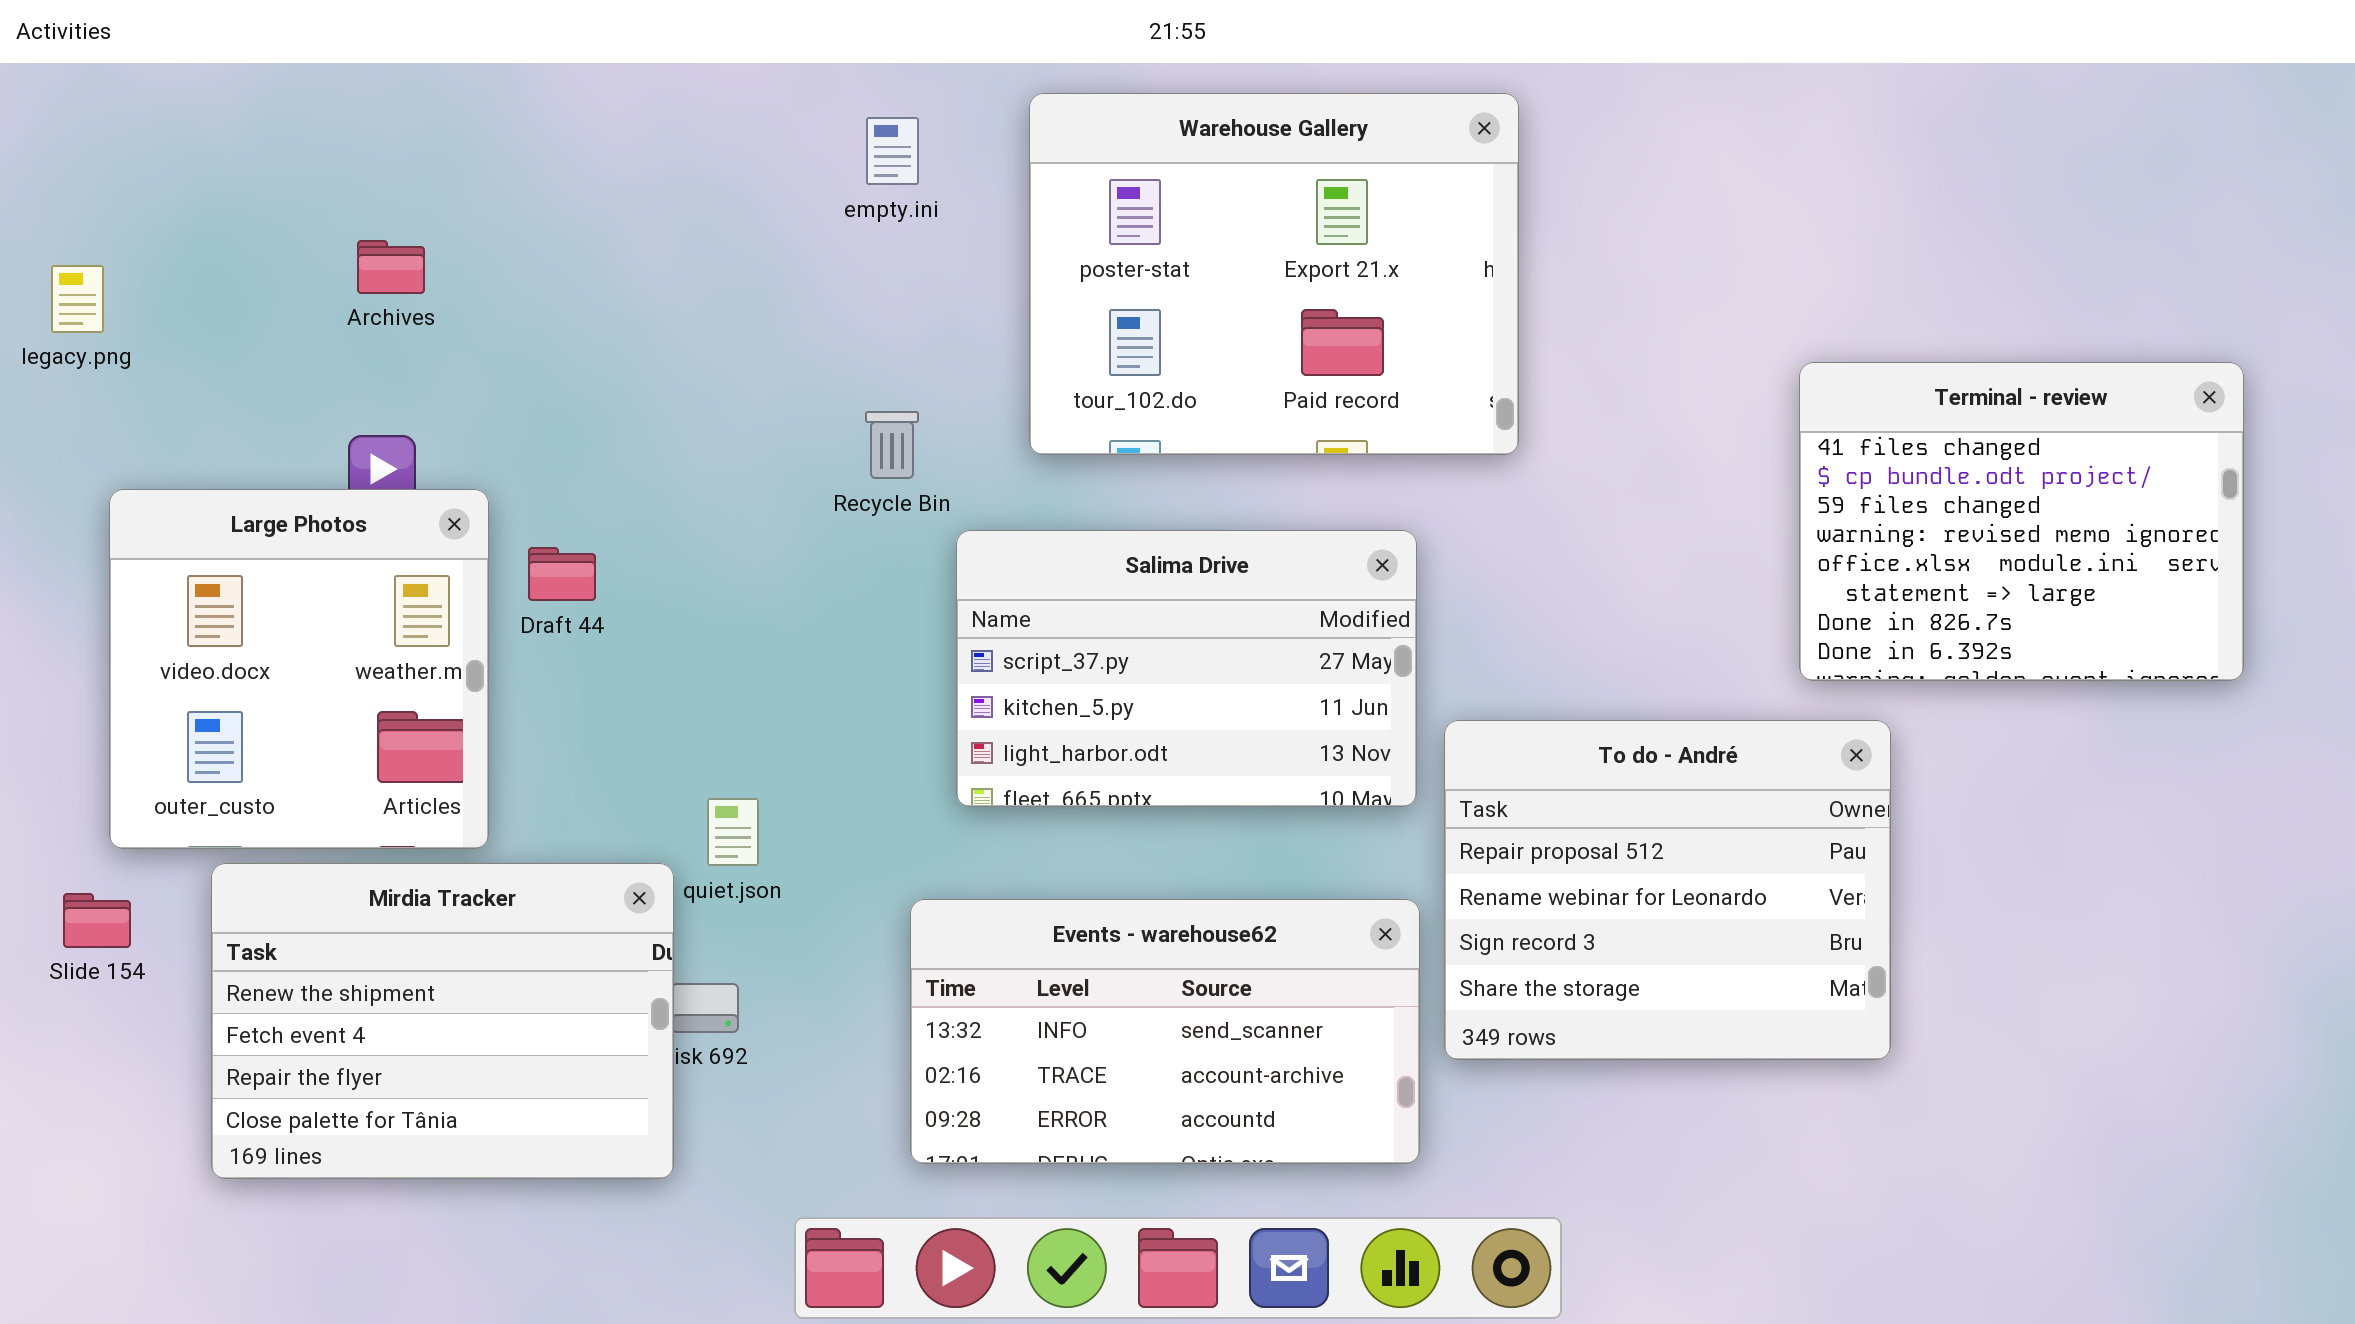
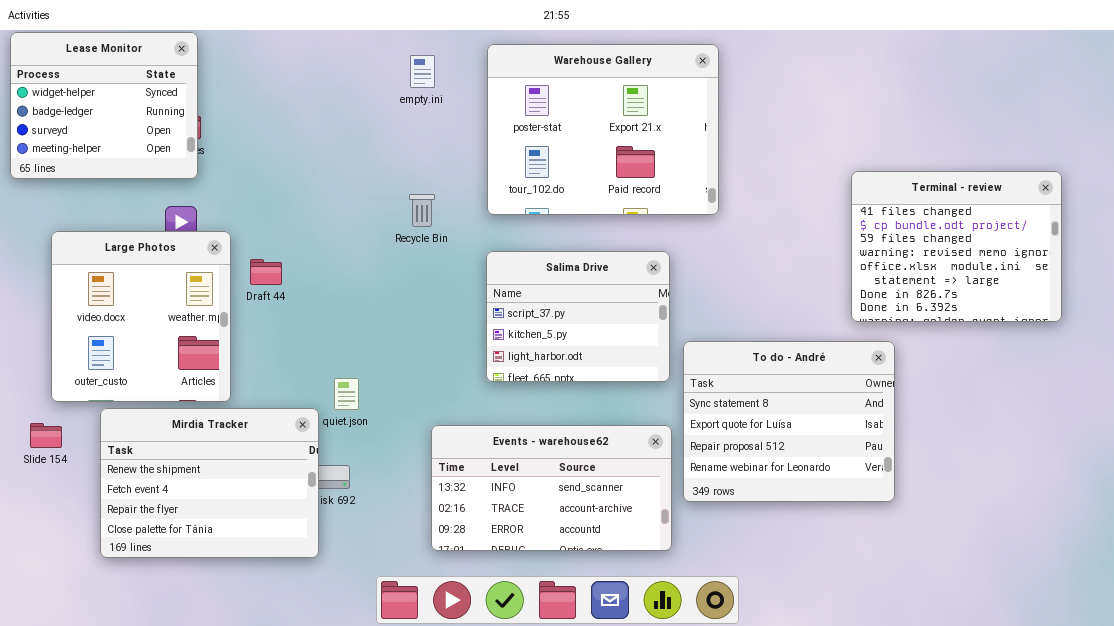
Lease Monitor: none -> [10,32,198,179], opened
Salima Drive: [956,530,1417,807] -> [486,251,670,382], resized
To do - André: [1444,720,1891,1060] -> [683,341,895,502], scrolled up 2 rows

